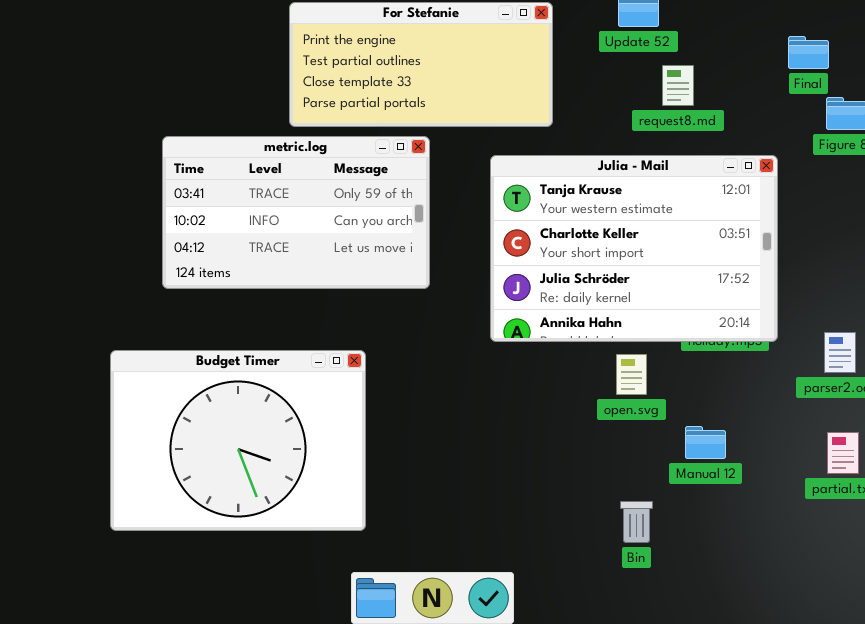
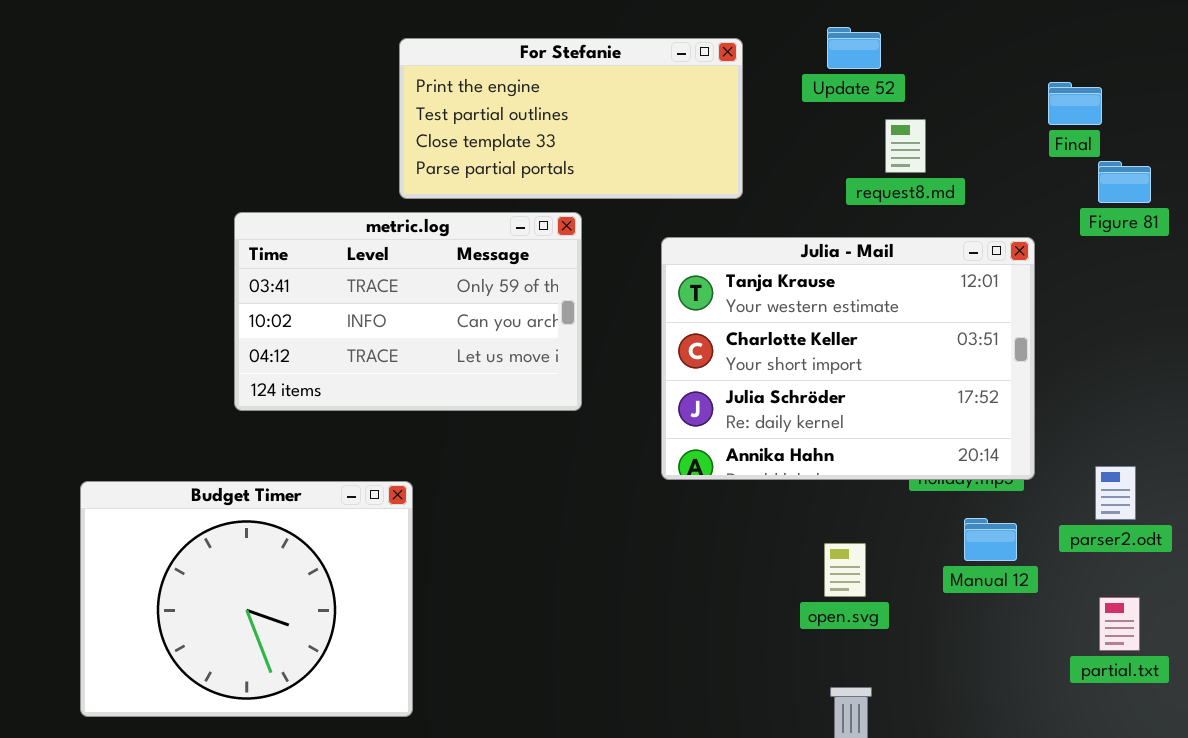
Budget Timer: [110,350,366,531] -> [80,481,413,717], moved
open.svg: [616,354,647,395] -> [824,543,866,597], moved
Manual 12: [685,426,726,459] -> [964,518,1017,561], moved

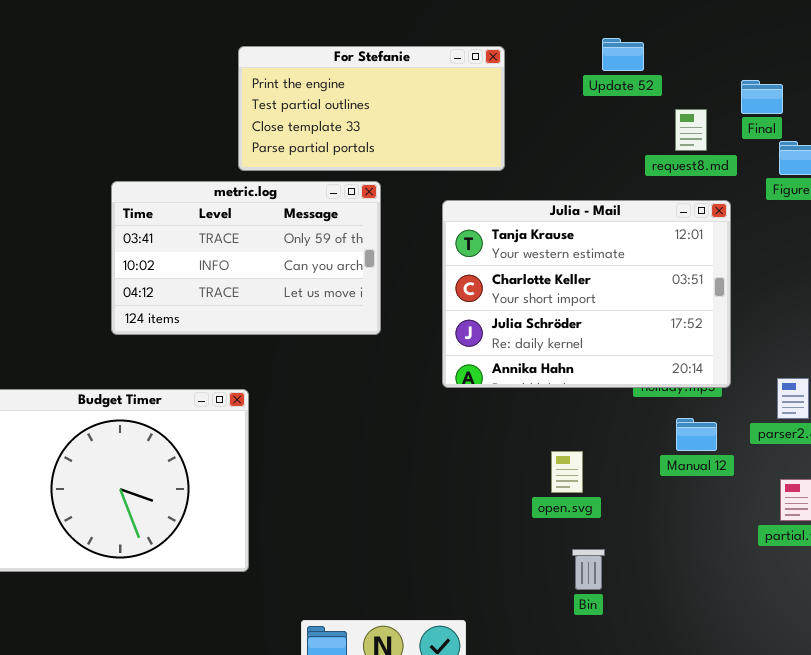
Update 52: [827,27,881,69] -> [602,38,644,71], moved
request8.md: [885,119,926,173] -> [675,109,707,151], moved
open.svg: [824,543,866,597] -> [551,451,583,493], moved

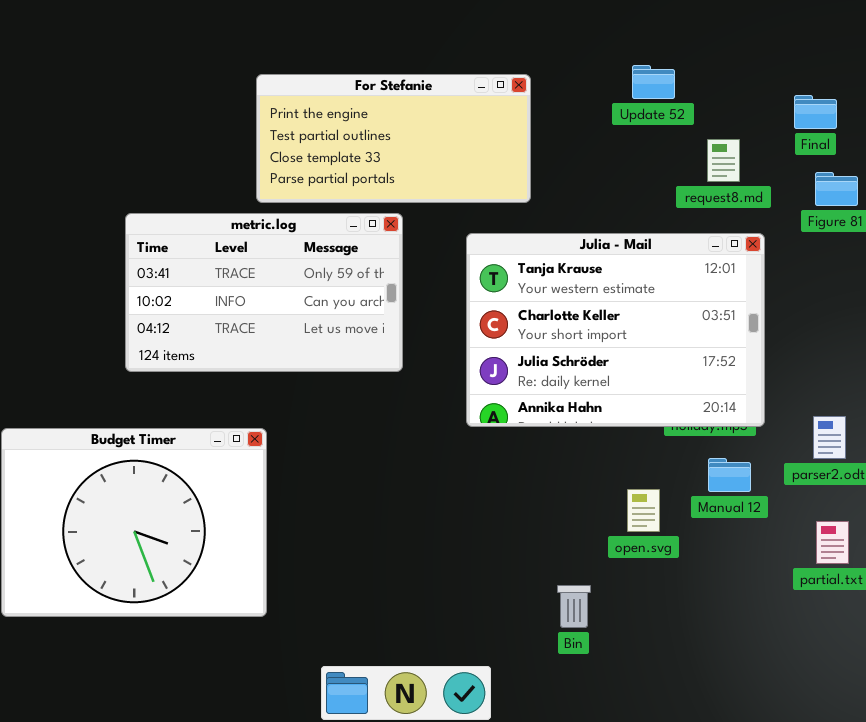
Final: [741,80,783,114] -> [794,95,837,129], moved
open.svg: [551,451,583,493] -> [627,489,660,532], moved
Bin: [572,549,605,590] -> [557,585,591,628], moved

